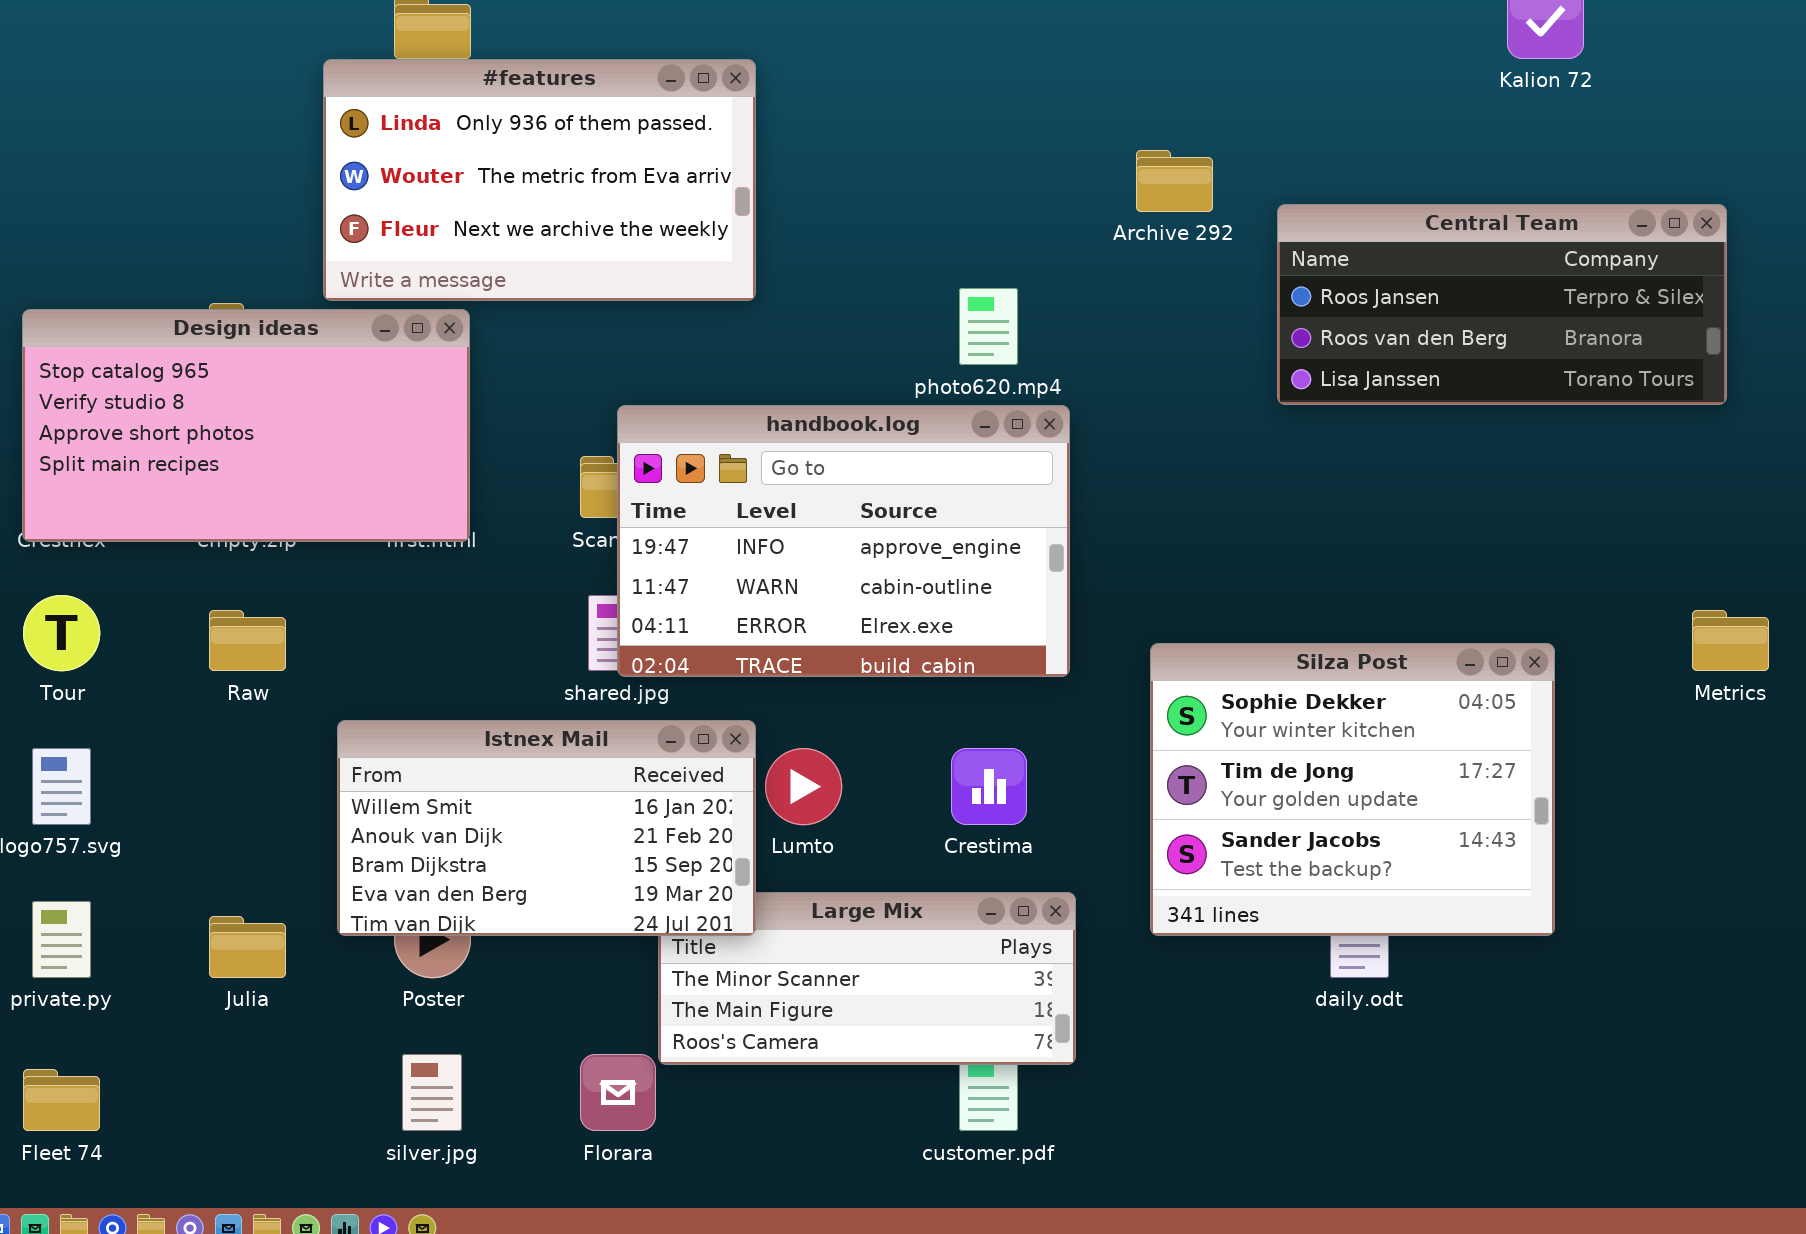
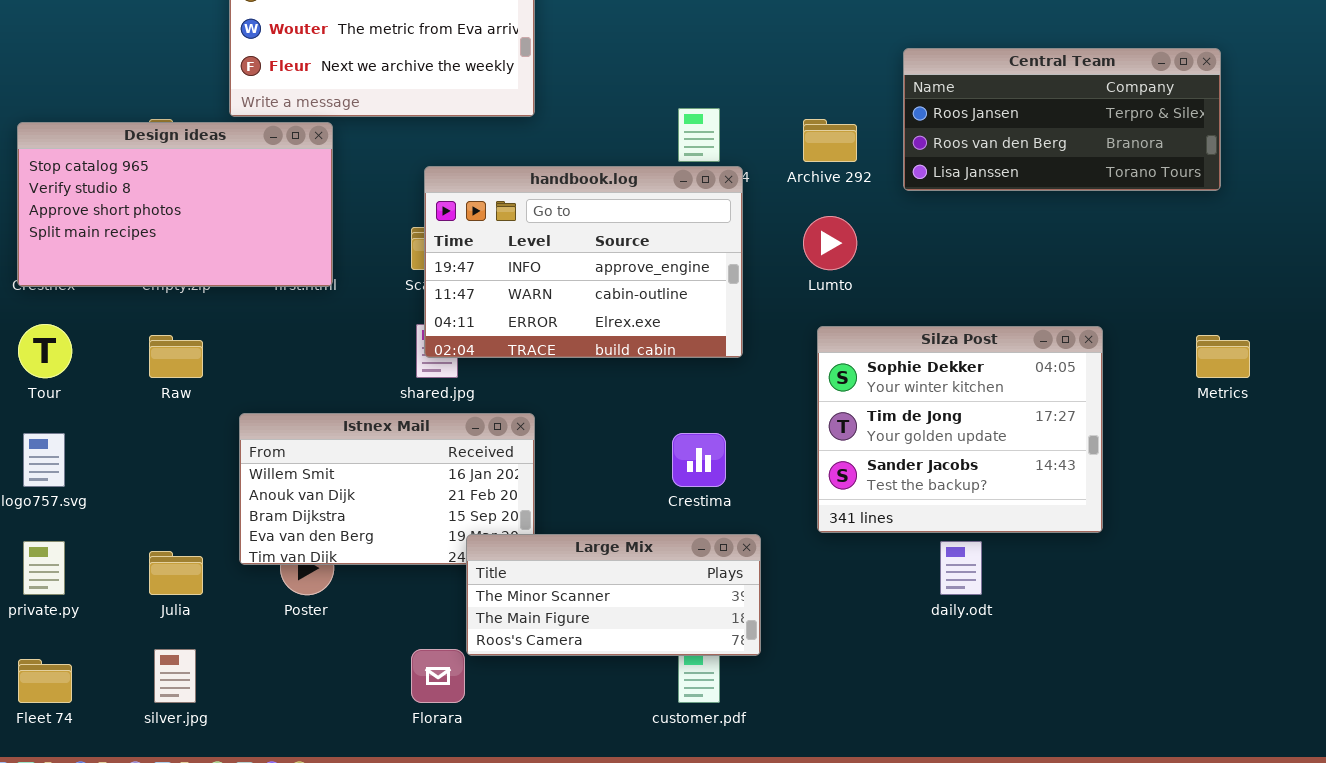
Archive 292: [1136,150,1213,212] -> [803,119,857,162], moved
handbook.log: [617,405,1070,677] -> [424,166,743,358], moved
Silza Post: [1150,643,1555,936] -> [817,326,1103,533], moved
Lumto: [765,748,842,825] -> [803,216,857,270], moved
Large Mix: [658,892,1076,1065] -> [466,534,761,656], raised
silver.jpg: [402,1054,462,1131] -> [154,649,196,703], moved

